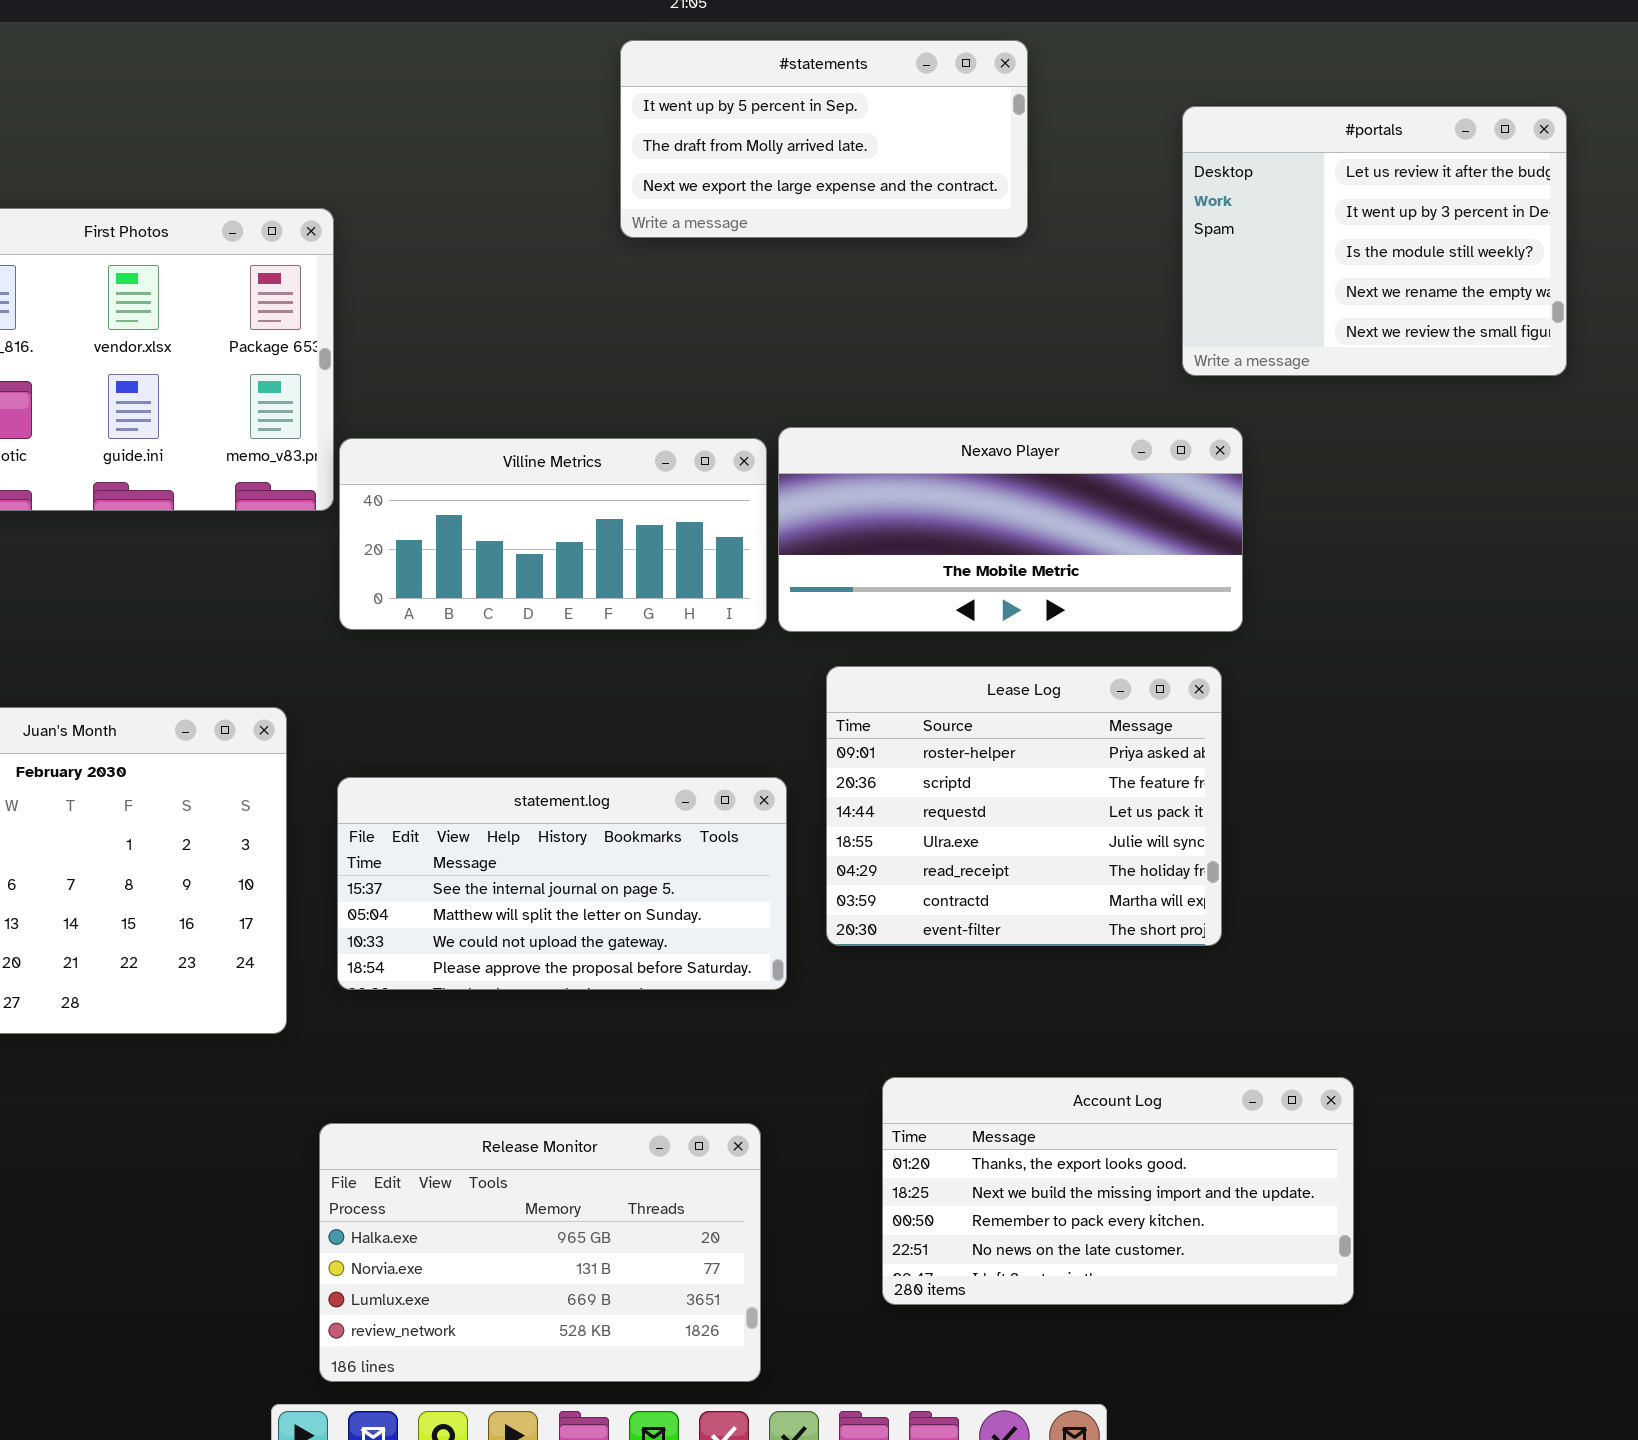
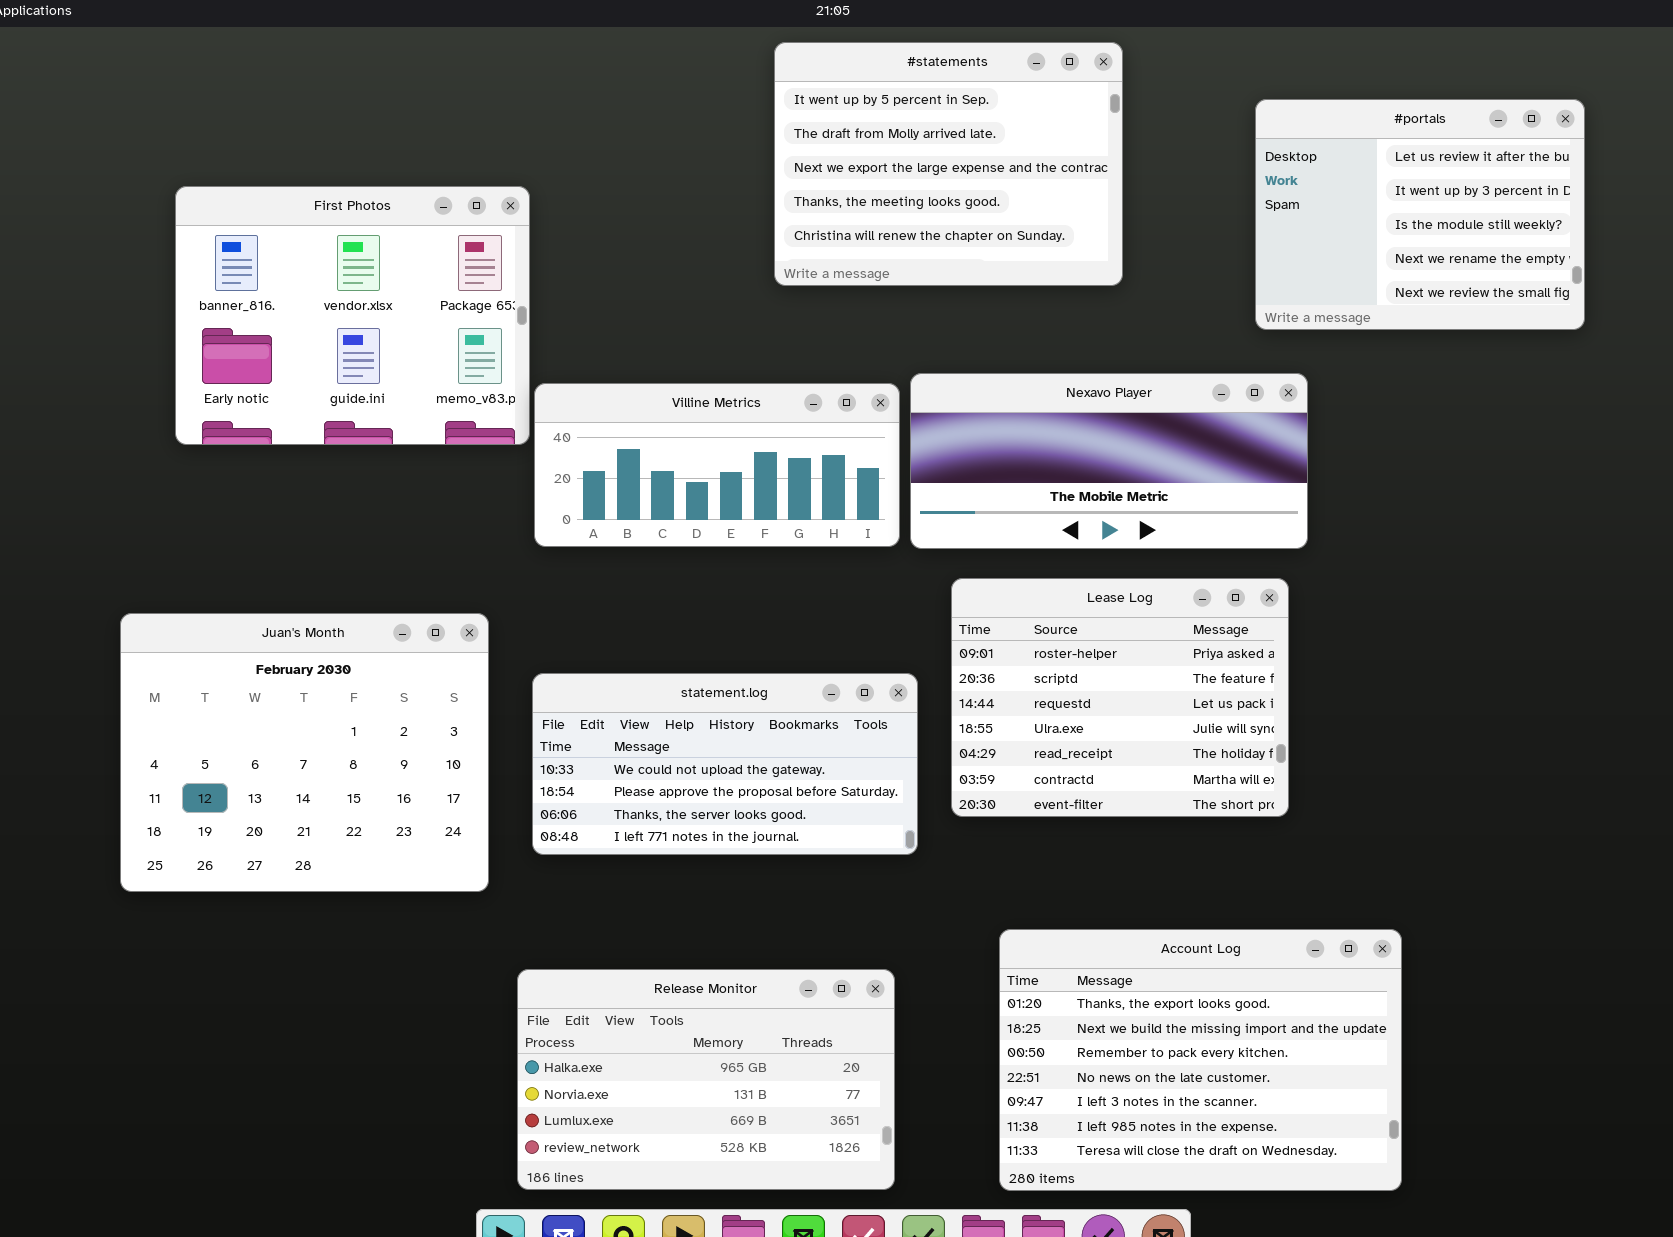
#statements: [620,40,1028,238] -> [774,42,1123,286], resized
statement.log: [337,777,787,990] -> [532,673,918,855], scrolled down 2 rows
Account Log: [882,1077,1354,1305] -> [999,929,1402,1191], resized

